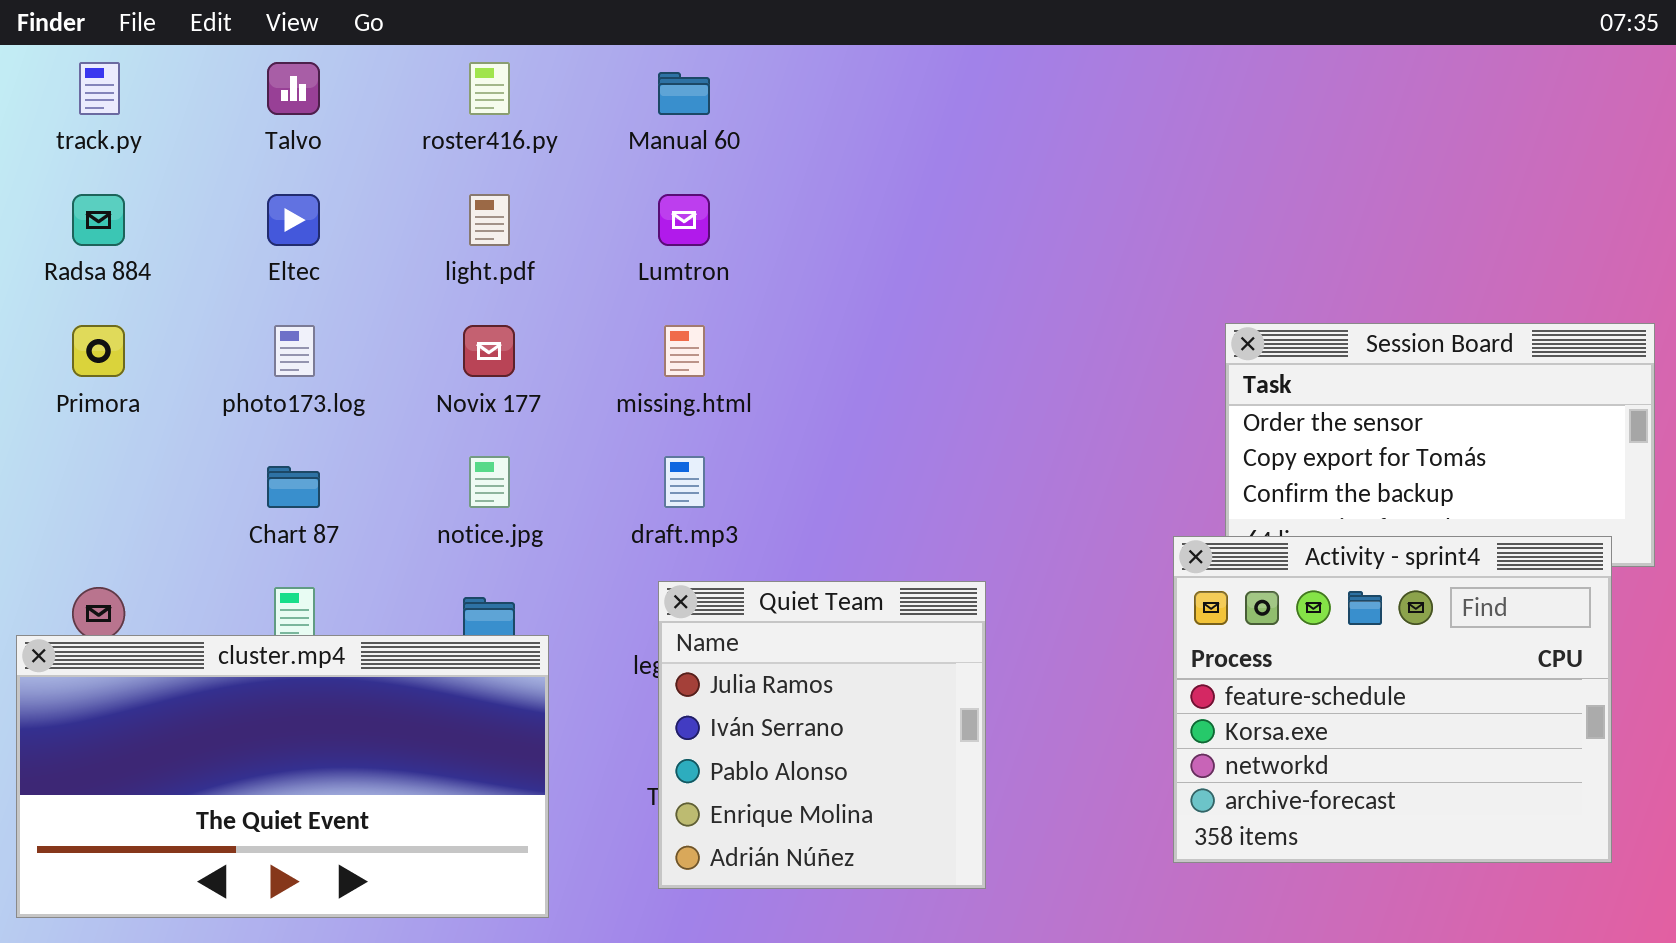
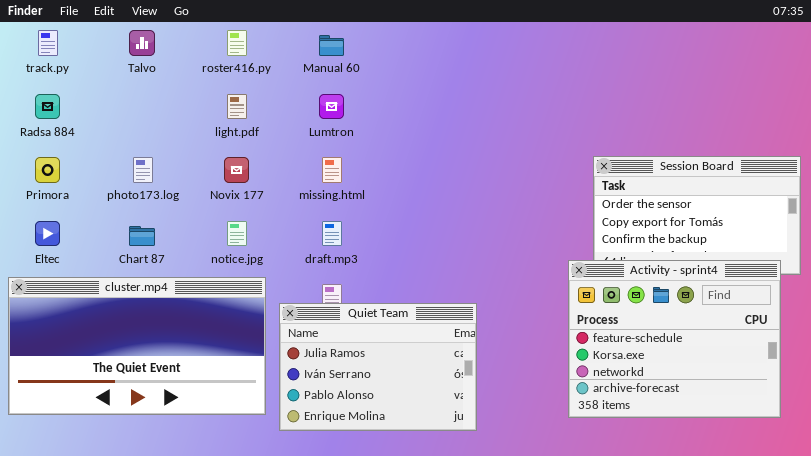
Eltec: [267,194,320,246] -> [35,221,60,246], moved
Quiet Team: [658,581,986,889] -> [279,303,477,431], resized
cluster.mp4: [16,635,549,918] -> [8,277,266,415], moved

